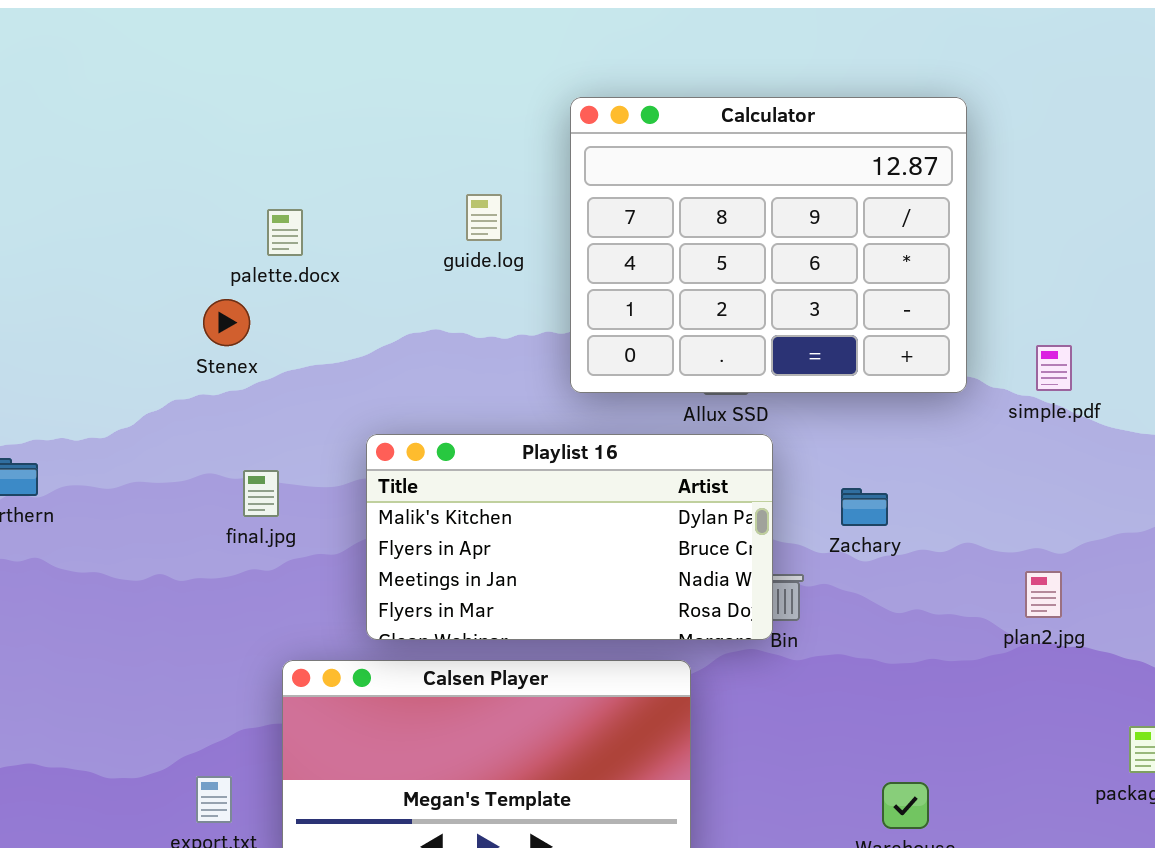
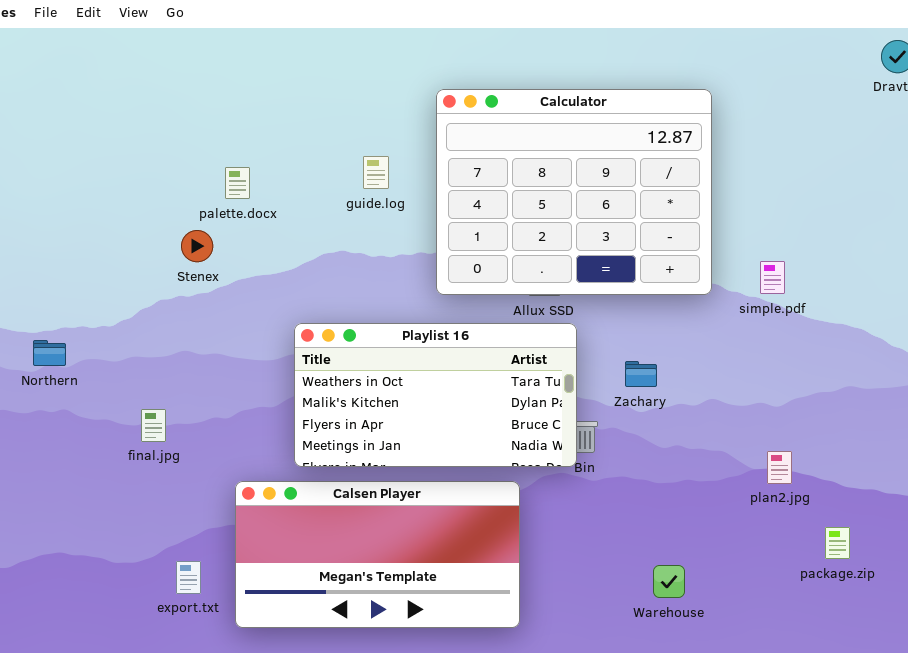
Playlist 16: [366,434,773,640] -> [294,323,577,467], scrolled up 1 row
final.jpg: [243,470,279,517] -> [141,409,166,442], moved
plan2.jpg: [1025,571,1062,618] -> [767,451,792,484], moved

